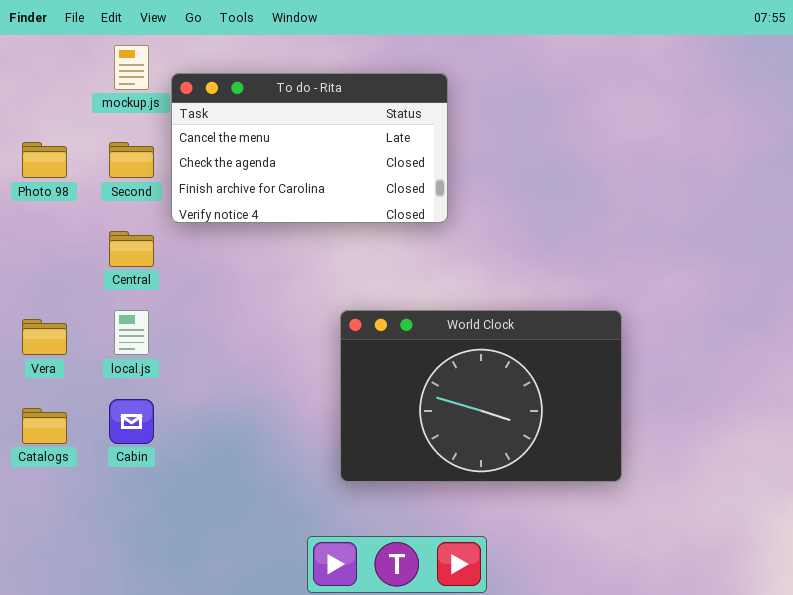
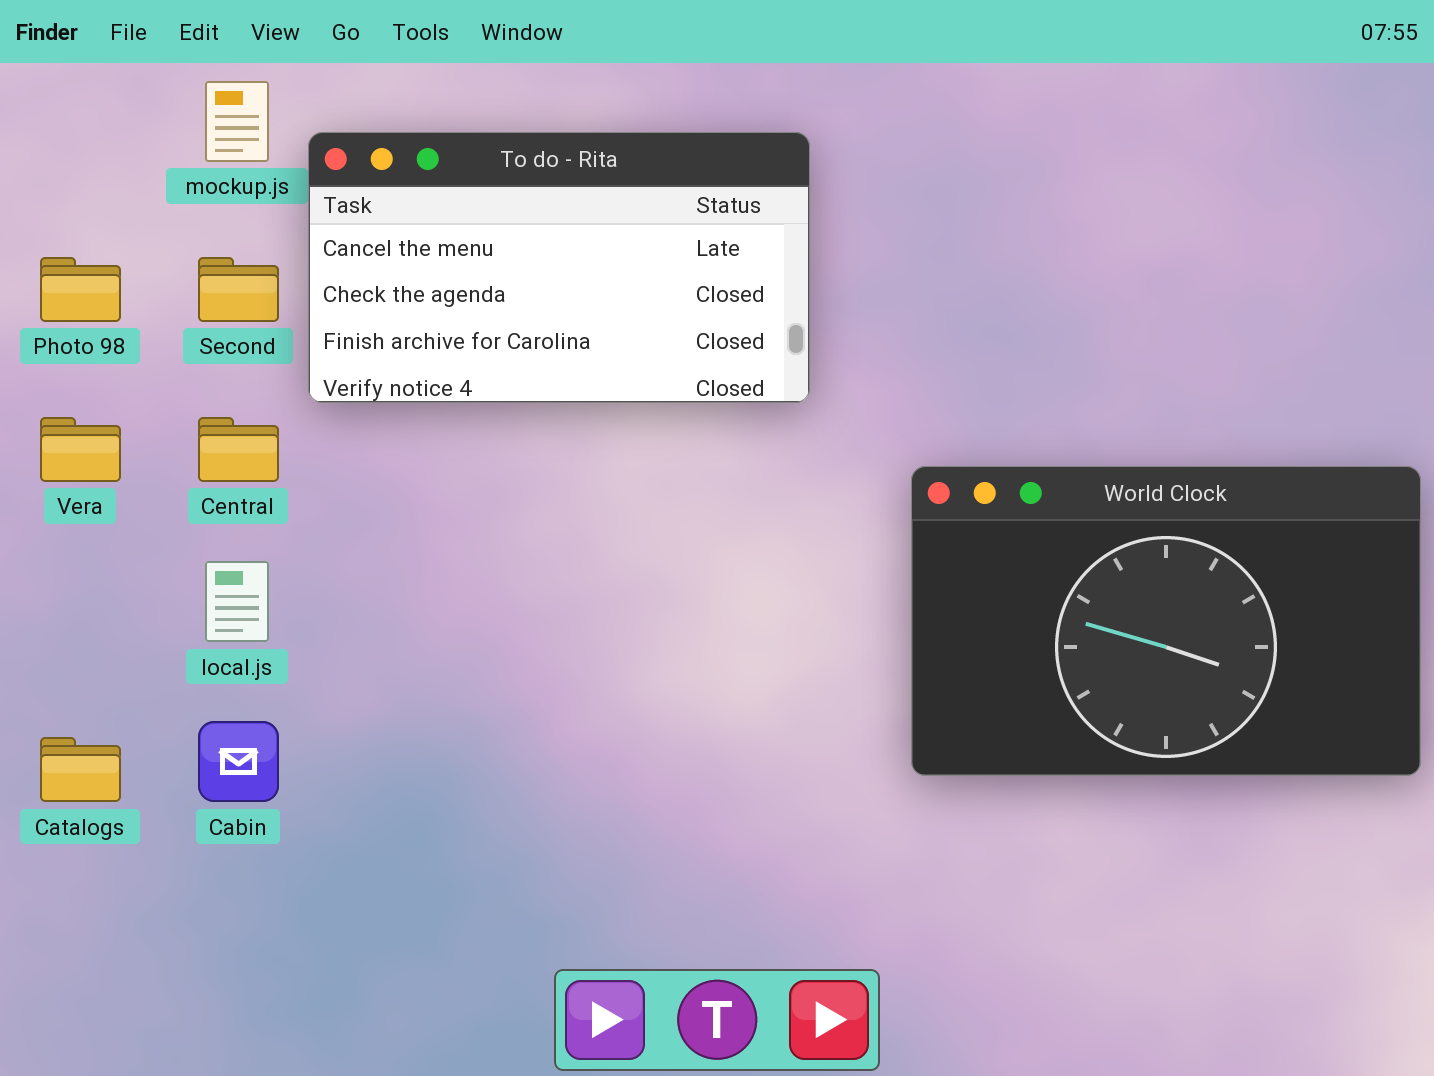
World Clock: [340,310,622,482] -> [911,466,1421,776], moved
Vera: [22,319,67,355] -> [40,417,121,482], moved

